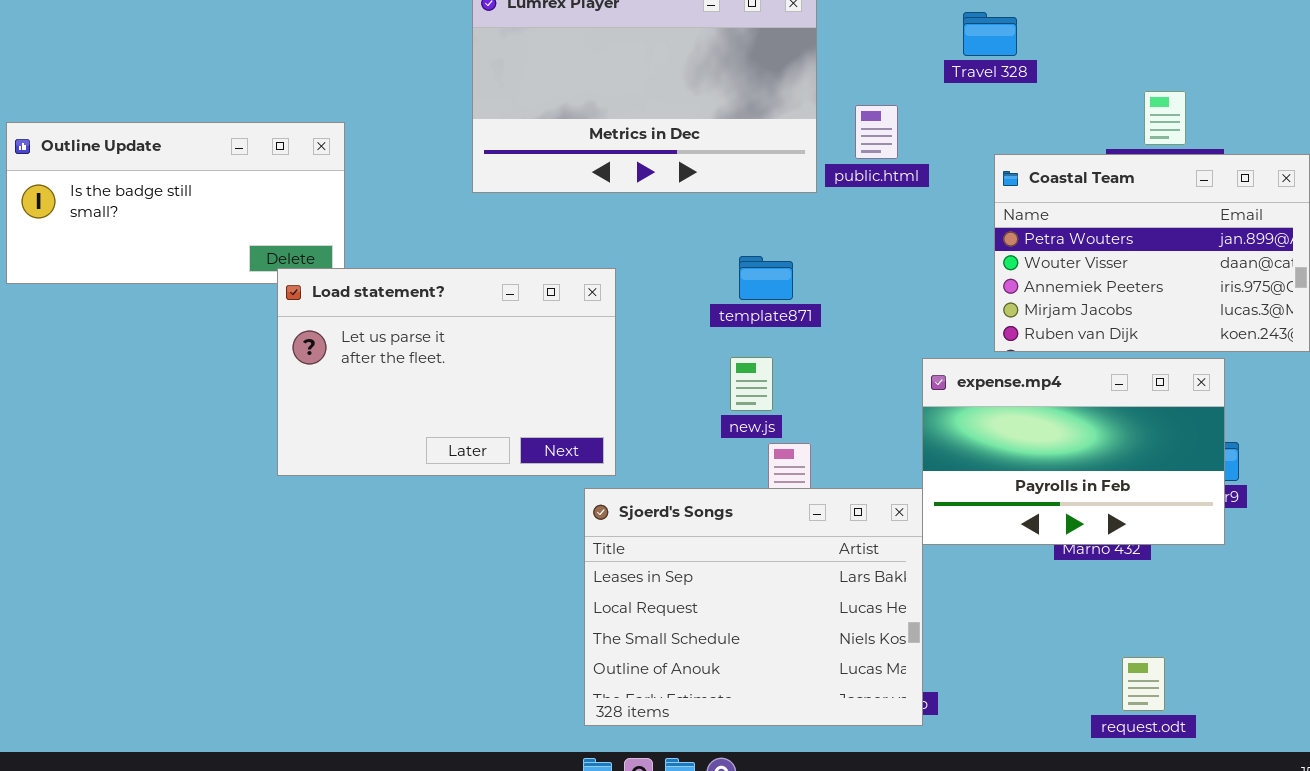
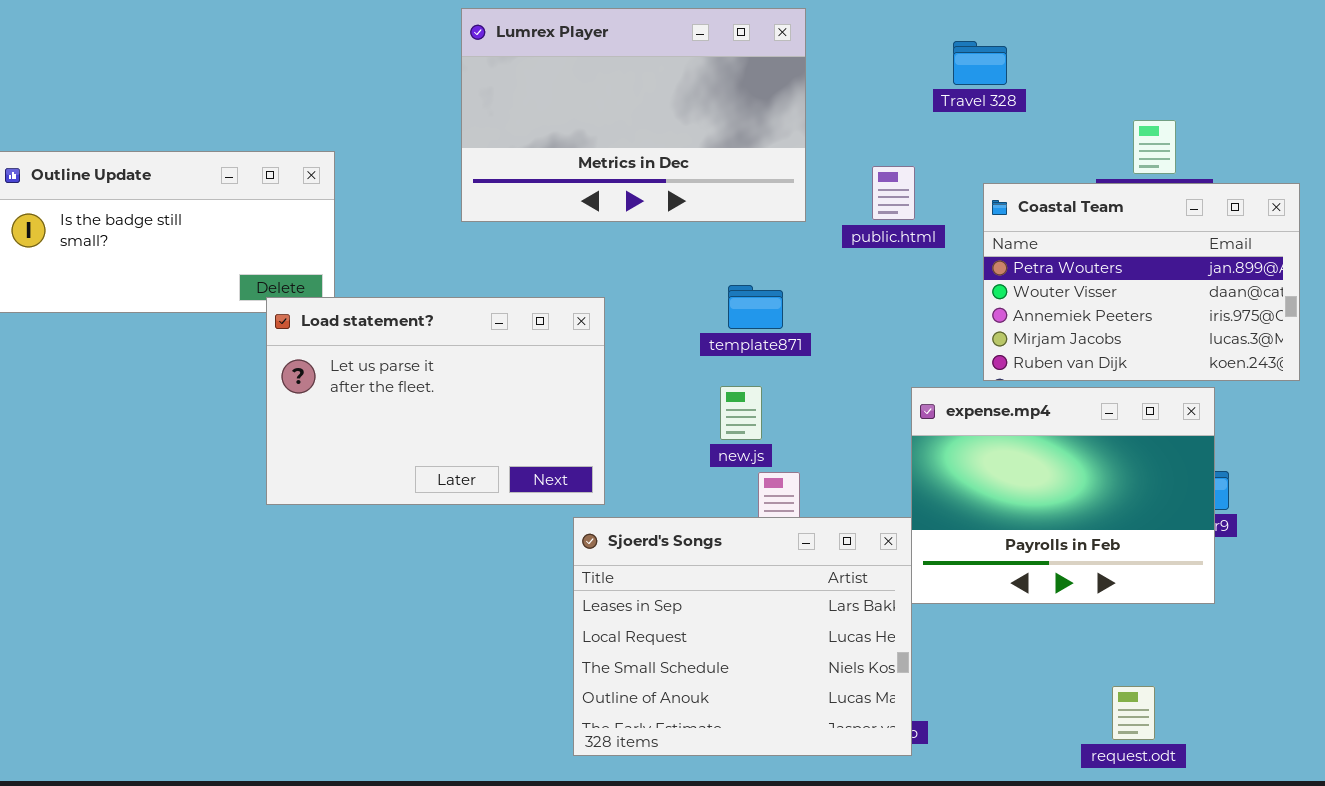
public.html: [855,105,898,159] -> [872,166,915,220], moved
expense.mp4: [922,358,1225,545] -> [911,387,1215,604], resized

